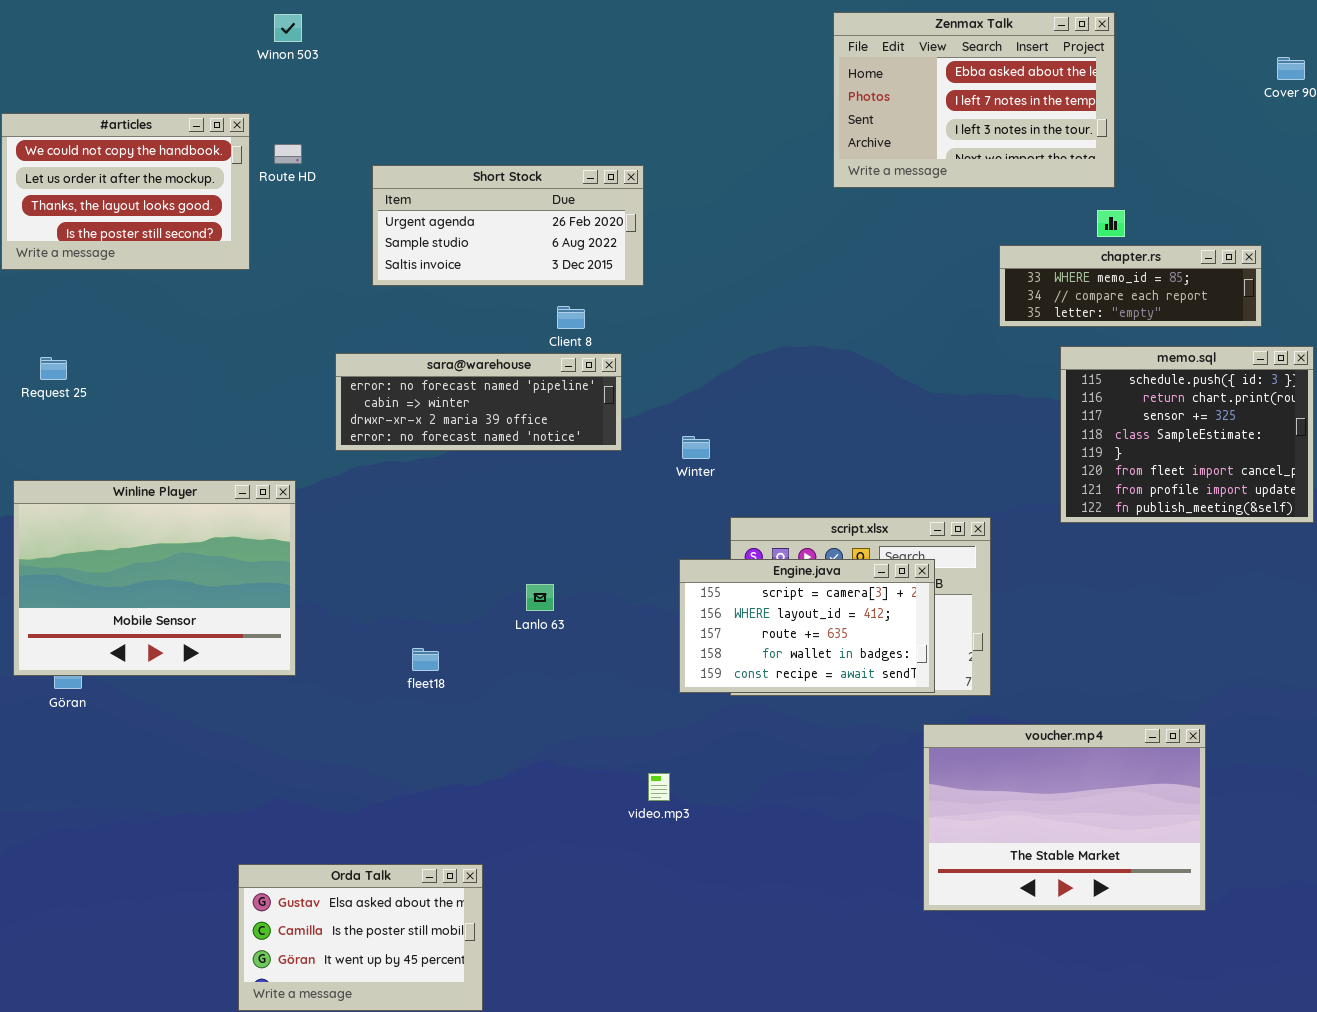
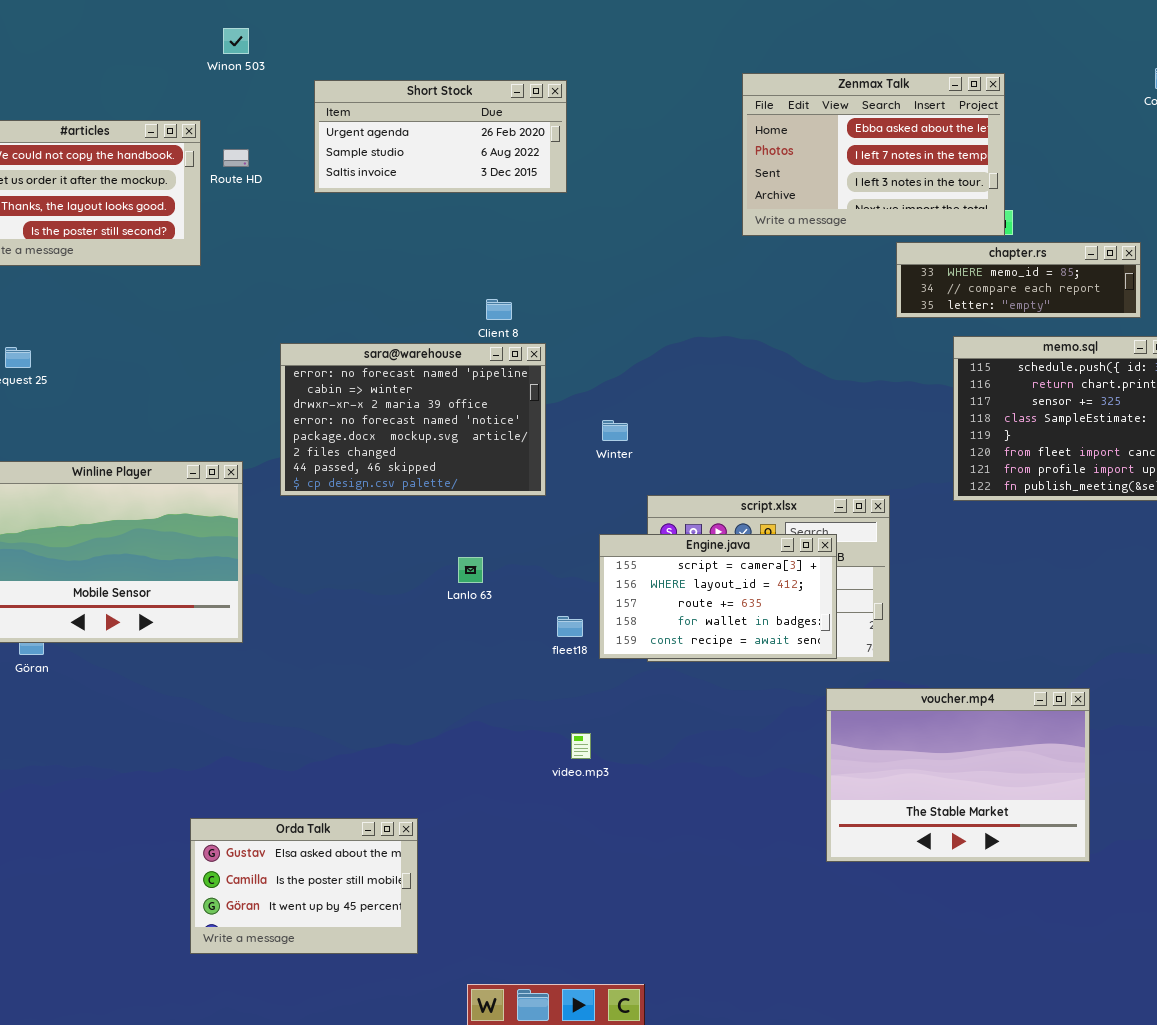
Zenmax Talk: [833,12,1115,188] -> [742,73,1005,236], moved
Short Stock: [372,165,644,286] -> [314,80,567,193], moved
sara@warehouse: [335,353,622,451] -> [280,343,546,496], resized
fleet18: [412,648,439,671] -> [557,616,583,637], moved

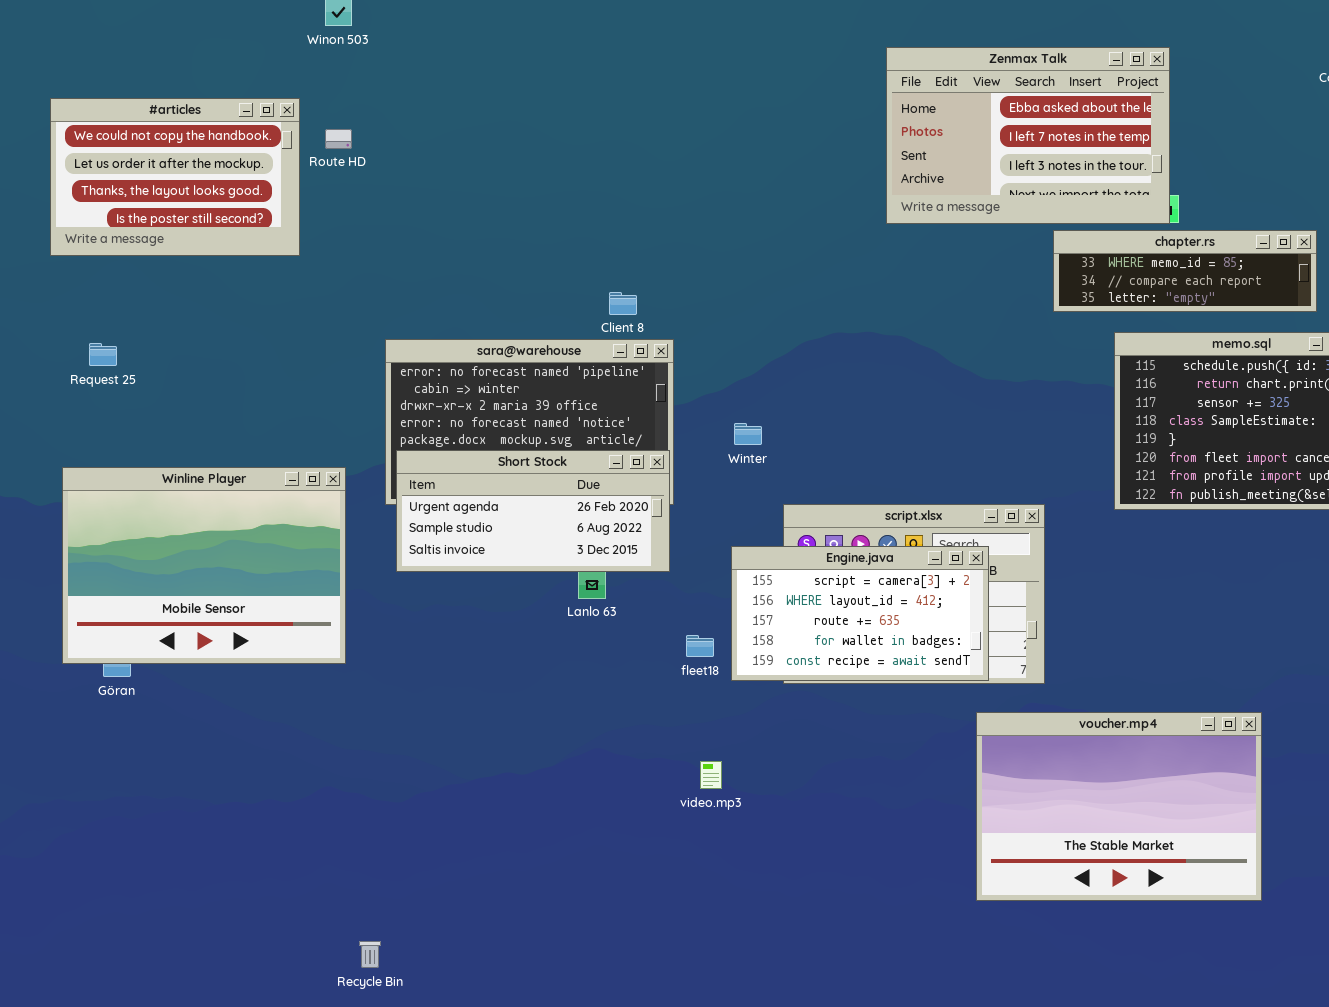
Short Stock: [314,80,567,193] -> [396,450,670,572], moved
Orda Talk: [190,818,418,954] -> none, closed

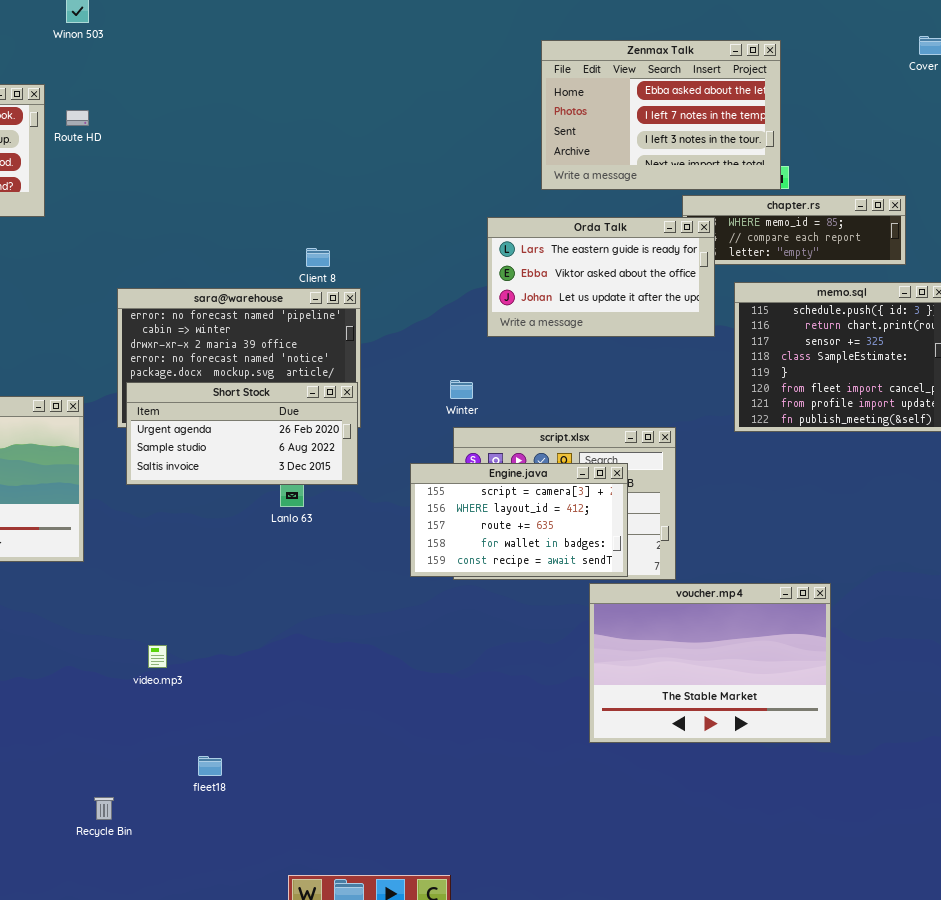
Orda Talk: none -> [487,217,715,337], opened
Winter: [734,423,762,445] -> [450,380,473,399], moved
fleet18: [686,635,714,657] -> [198,756,222,776], moved
voucher.mp4: [976,712,1262,901] -> [589,583,831,743], moved
video.mp3: [700,761,722,789] -> [148,645,167,668], moved

